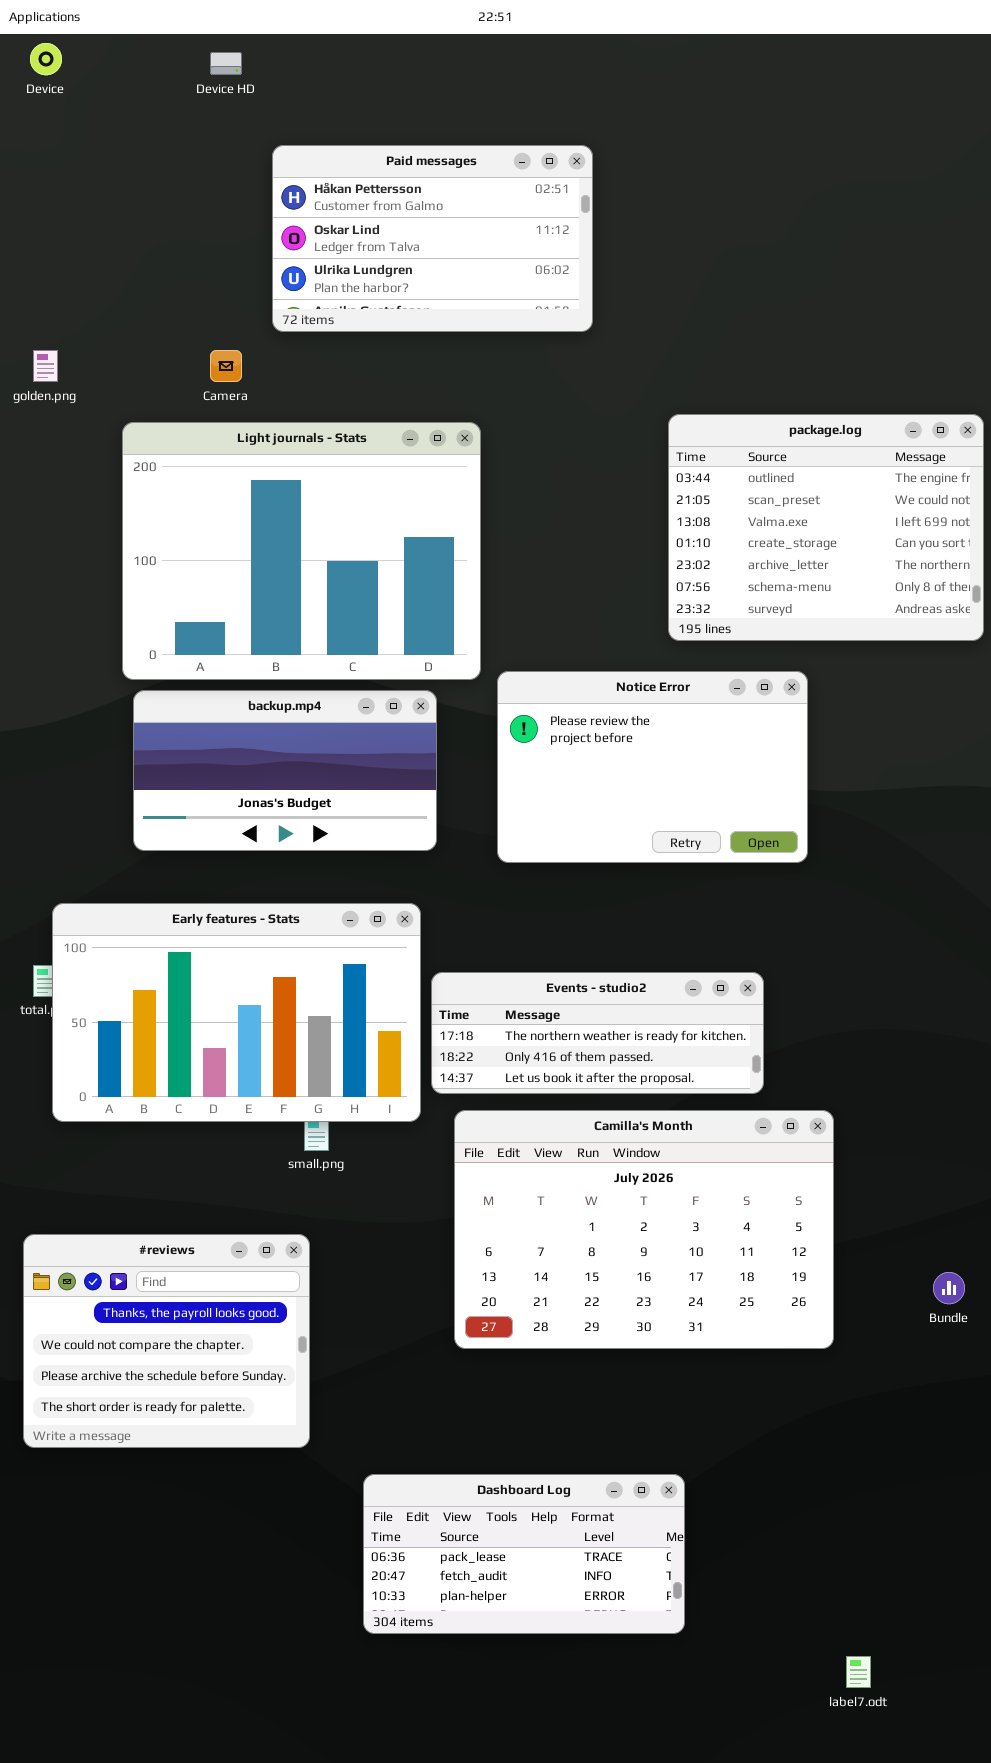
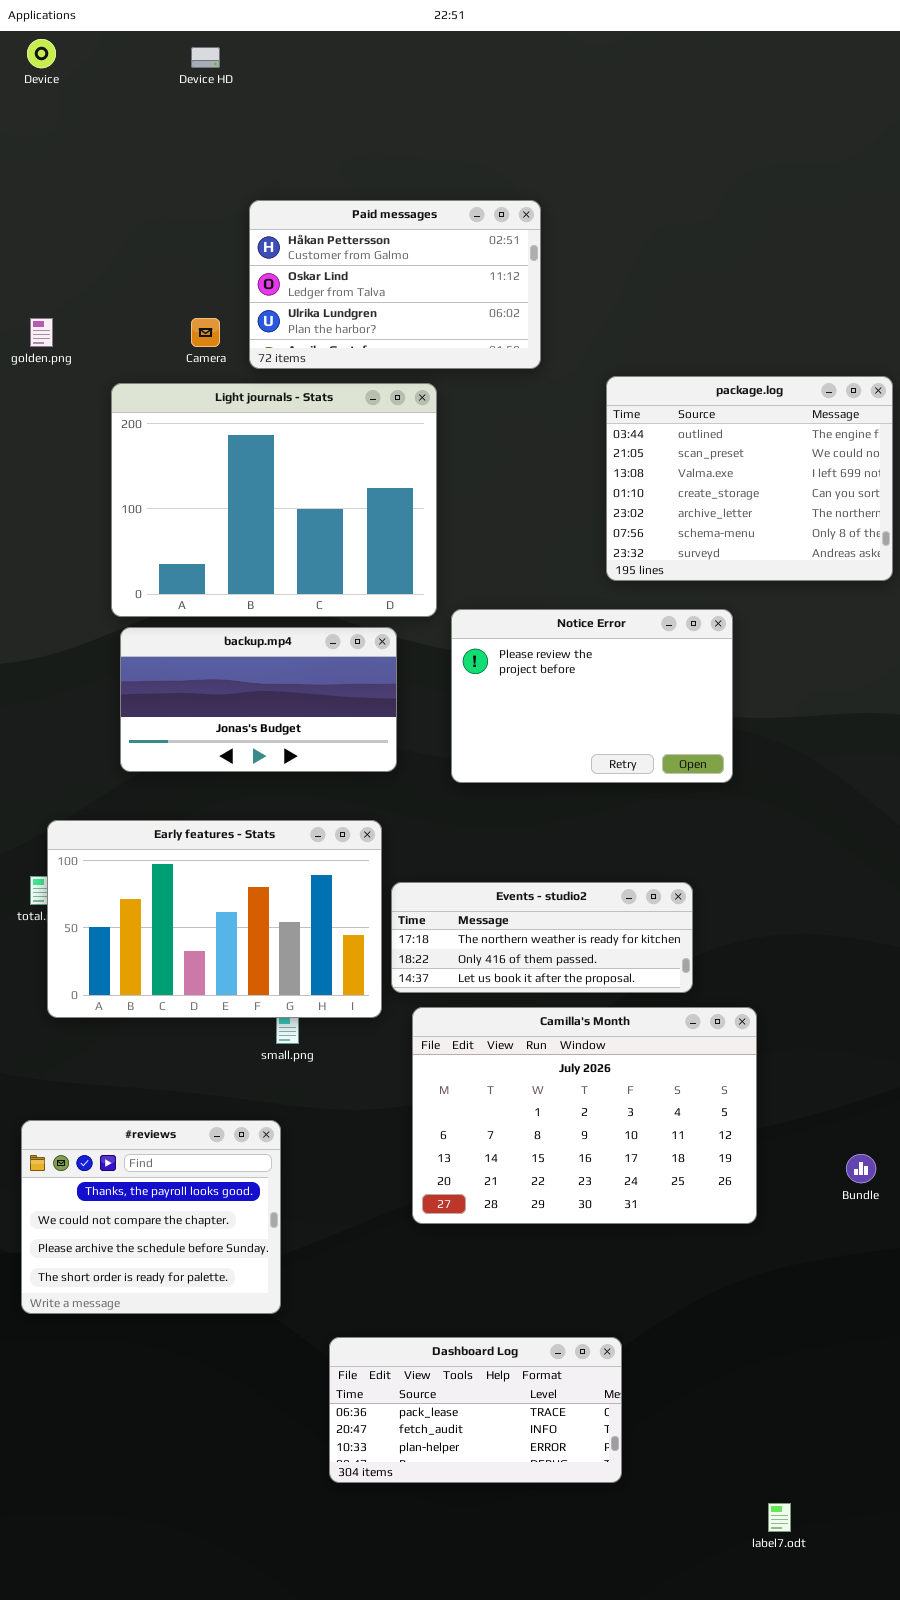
Paid messages: [272,145,593,332] -> [249,200,541,369], moved

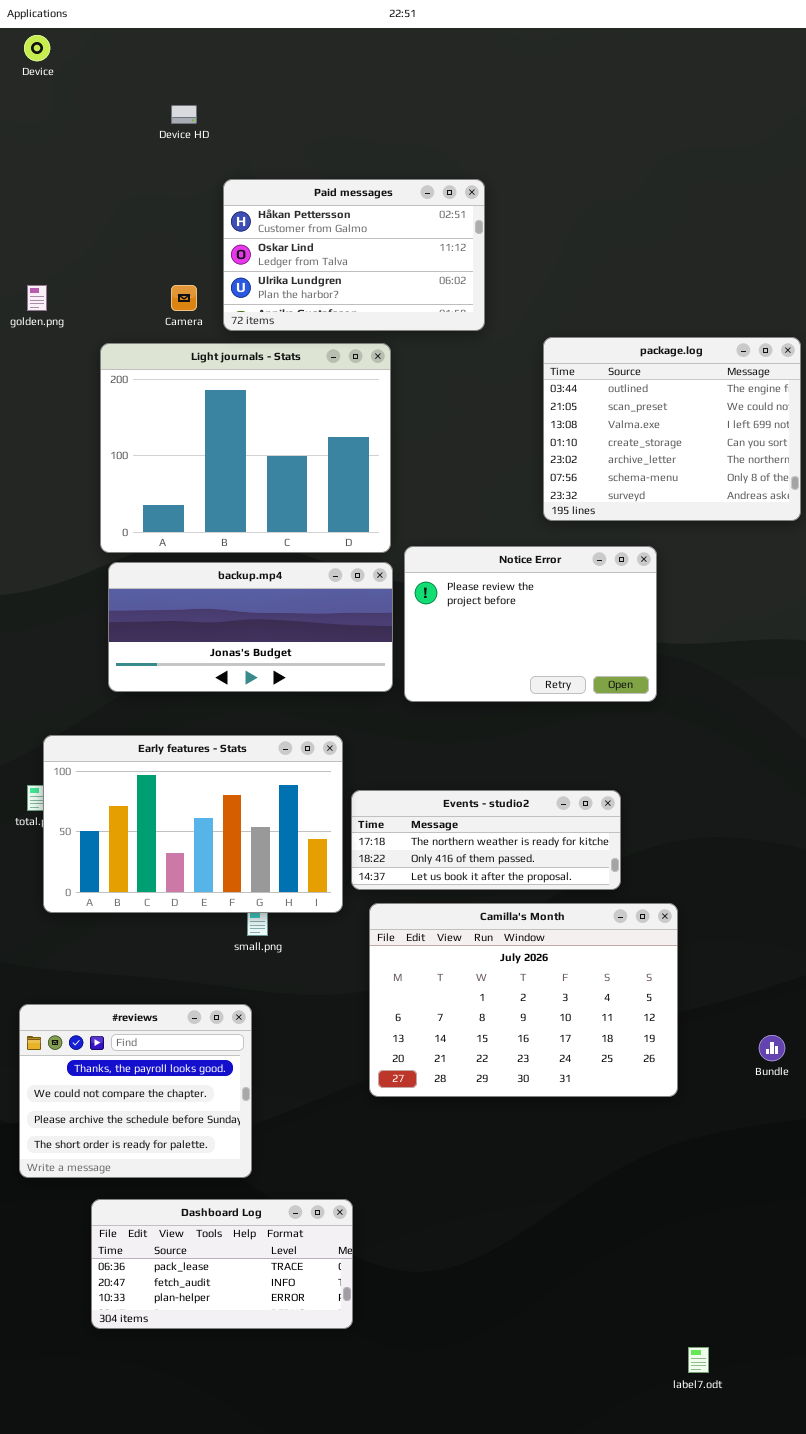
Device HD: [191,47,220,68] -> [171,105,197,124], moved
backup.mp4: [120,627,397,772] -> [108,562,393,692], resized
Dashboard Log: [329,1337,622,1483] -> [91,1199,353,1329], moved

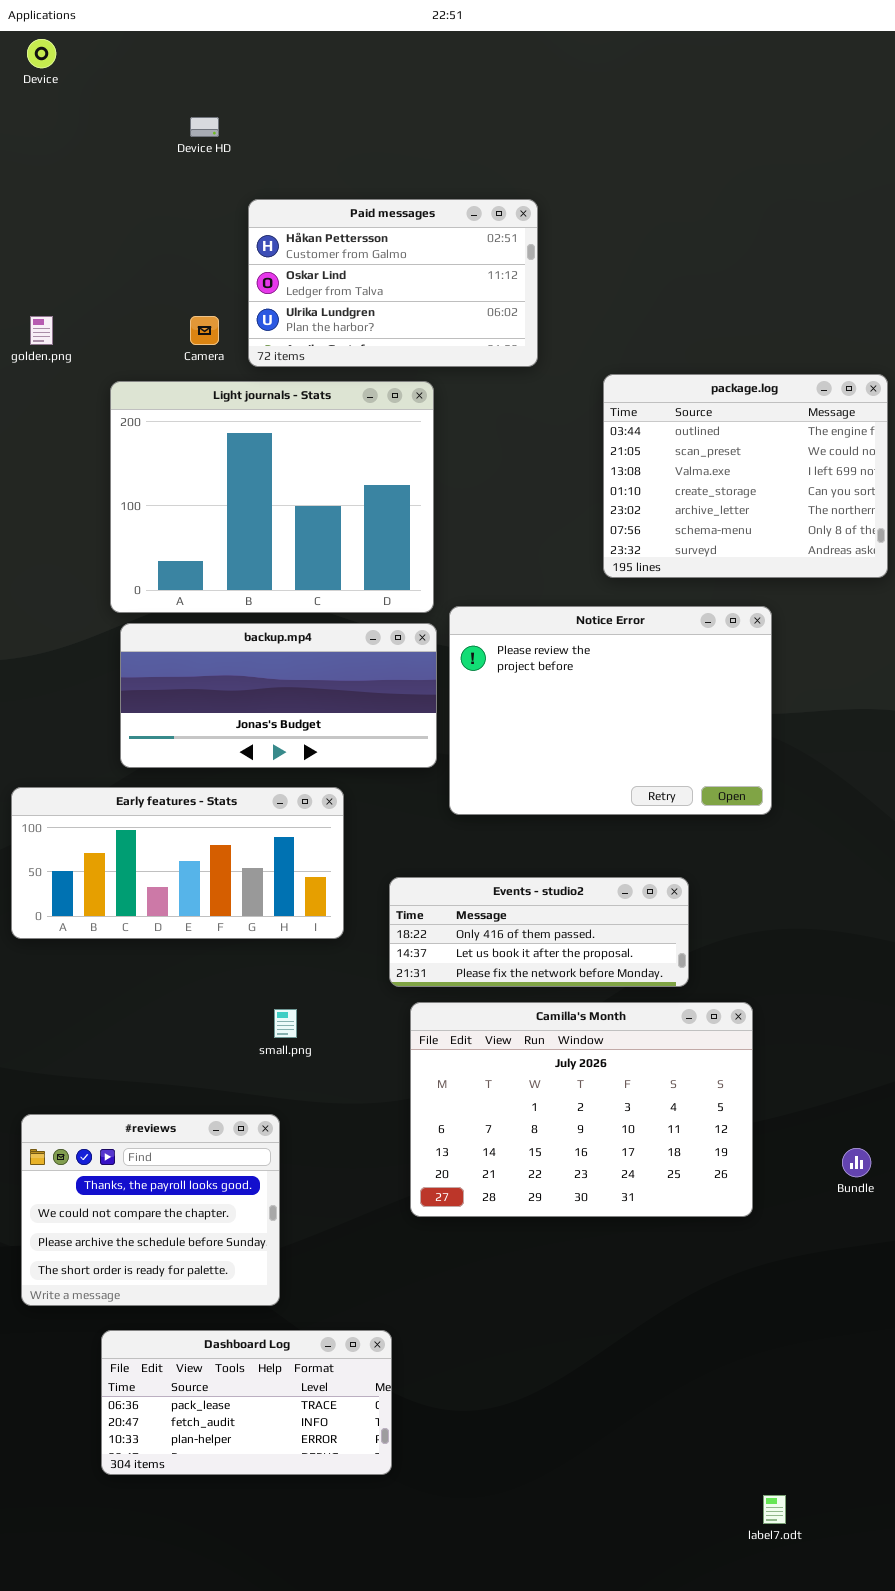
Notice Error: [404,546,657,702] -> [449,606,772,815], resized
Early features - Stats: [43,735,343,913] -> [11,787,344,939], moved, resized
Events - studio2: [351,790,621,890] -> [389,877,689,987], scrolled down 1 row

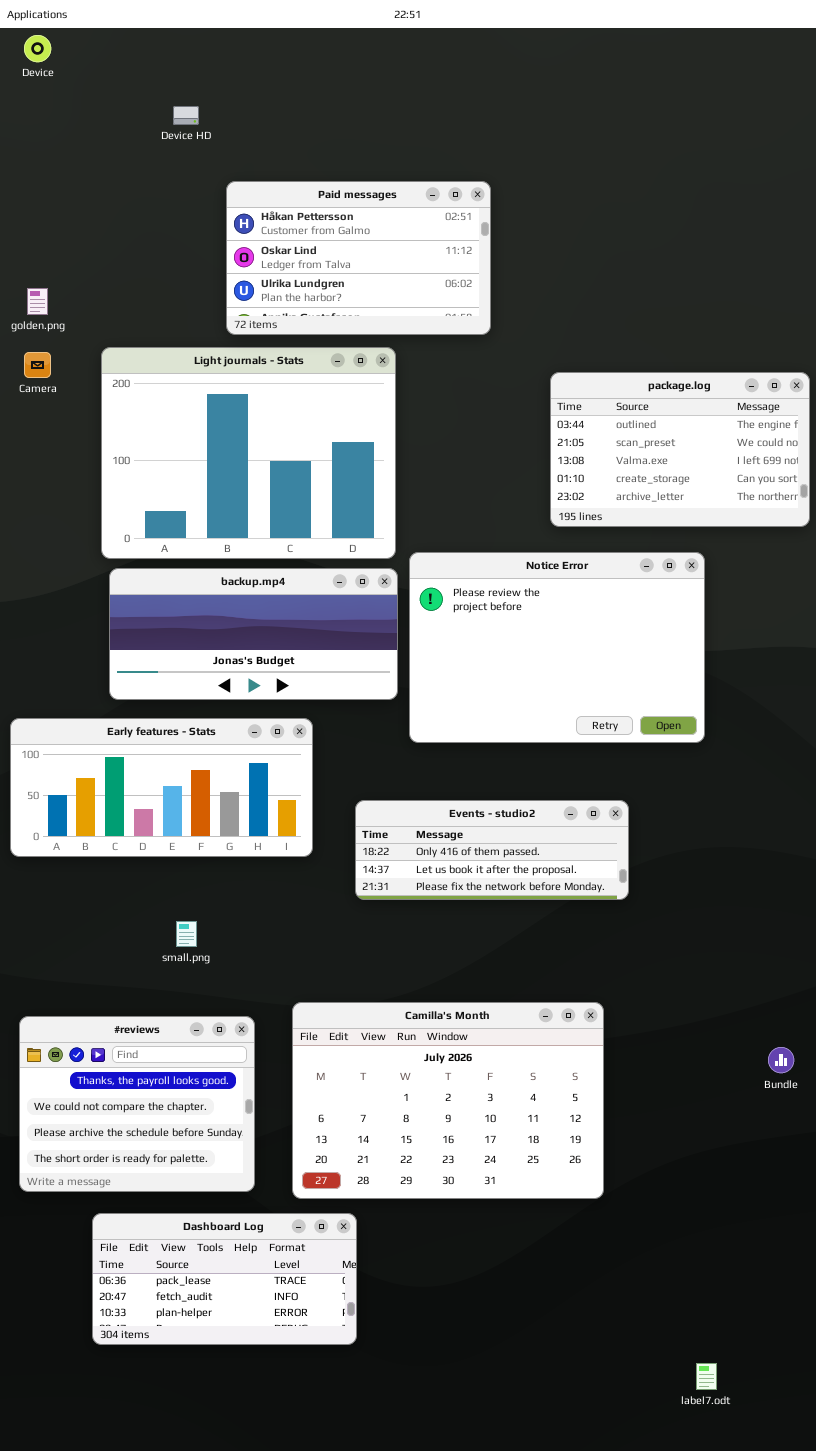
Camera: [190,316,219,345] -> [24,352,51,378], moved
package.log: [603,374,888,578] -> [550,372,810,527], resized
Camilla's Month: [410,1002,753,1217] -> [292,1002,604,1199], moved
small.png: [274,1009,297,1038] -> [176,921,197,947], moved

